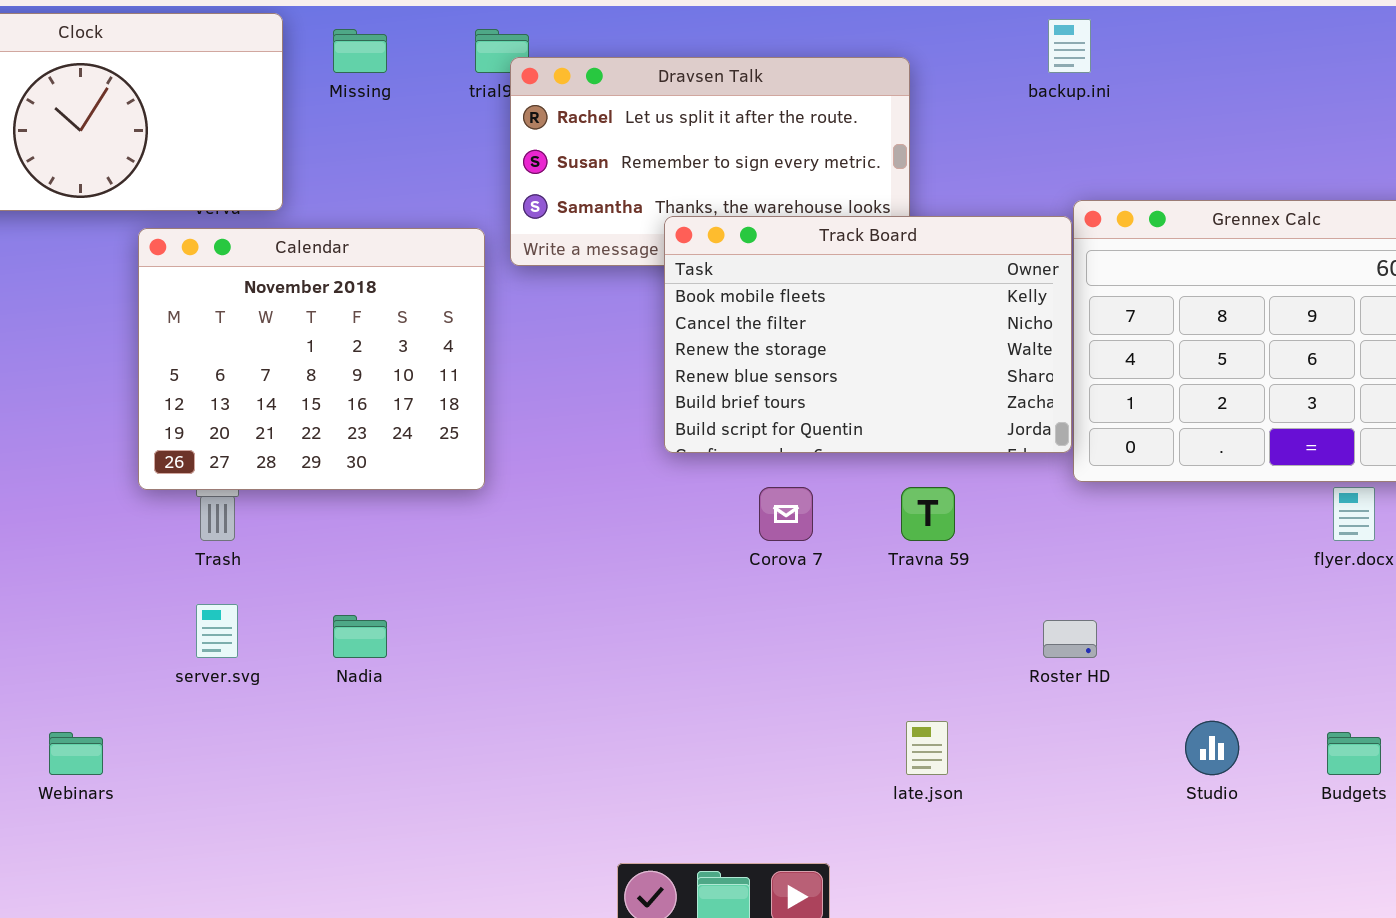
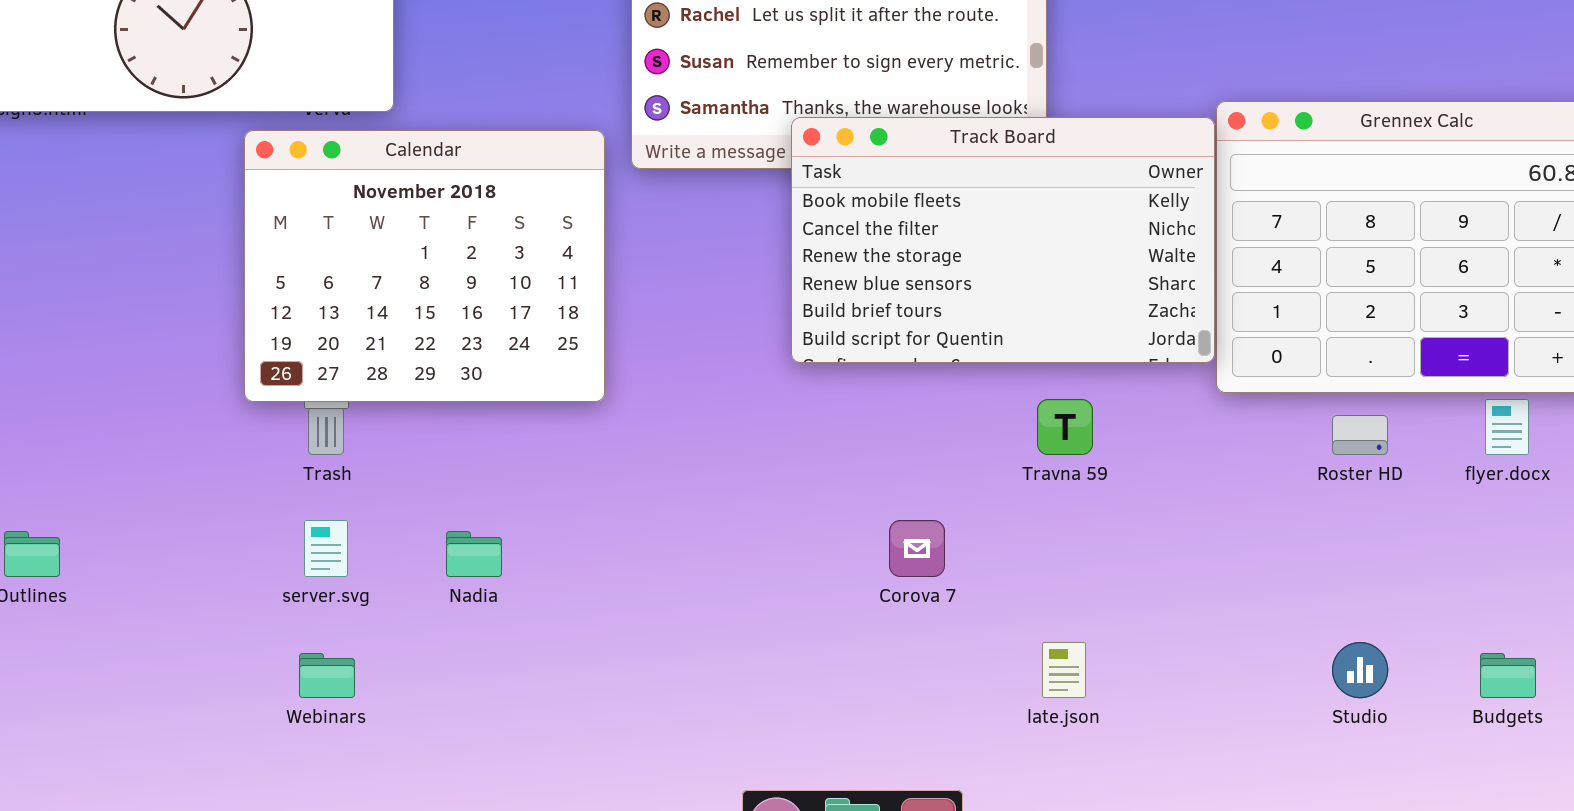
Corova 7: [759,487,813,541] -> [889,520,945,577], moved
Roster HD: [1043,620,1097,658] -> [1332,415,1388,455], moved
Webinars: [49,732,103,775] -> [299,653,355,698], moved

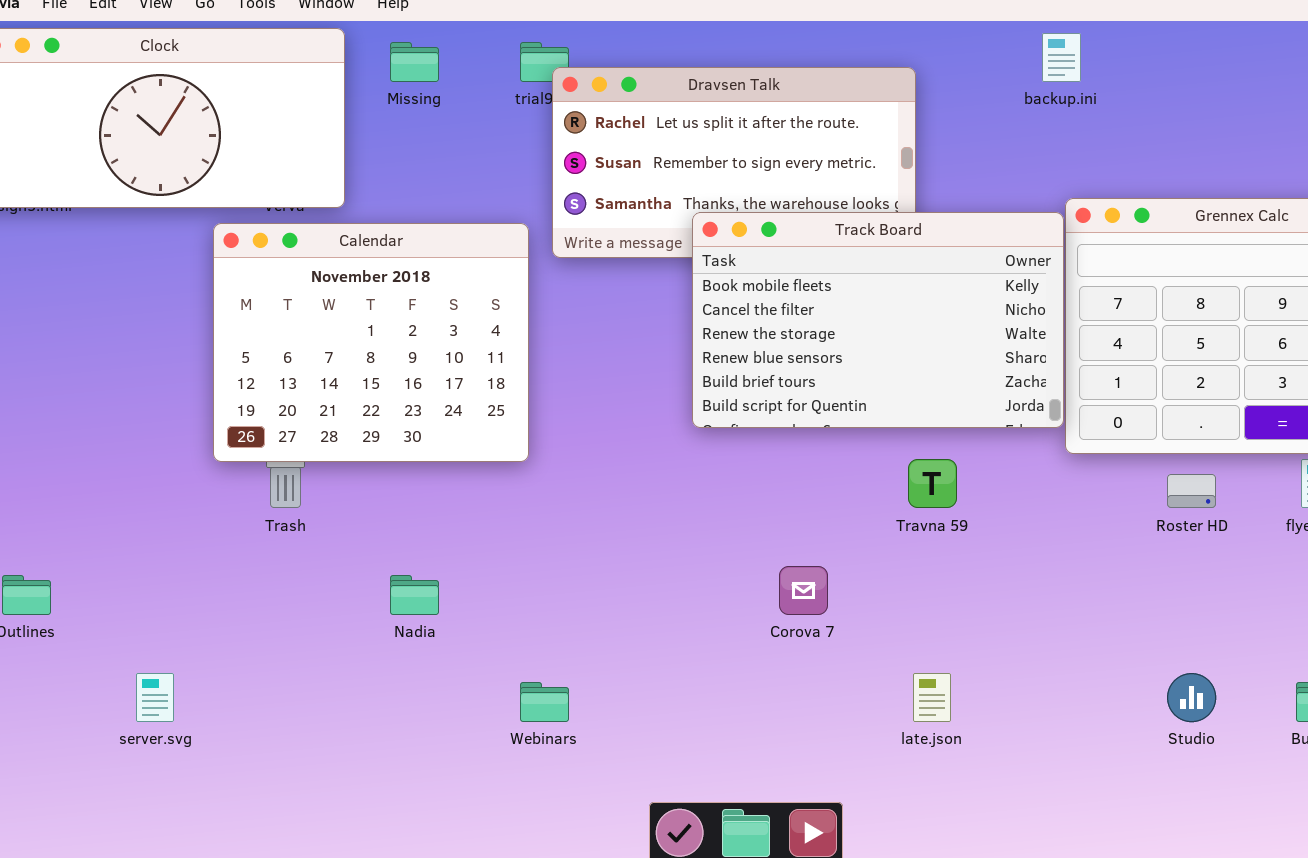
server.svg: [304,520,348,577] -> [136,673,174,722], moved
Webinars: [299,653,355,698] -> [520,682,569,722], moved

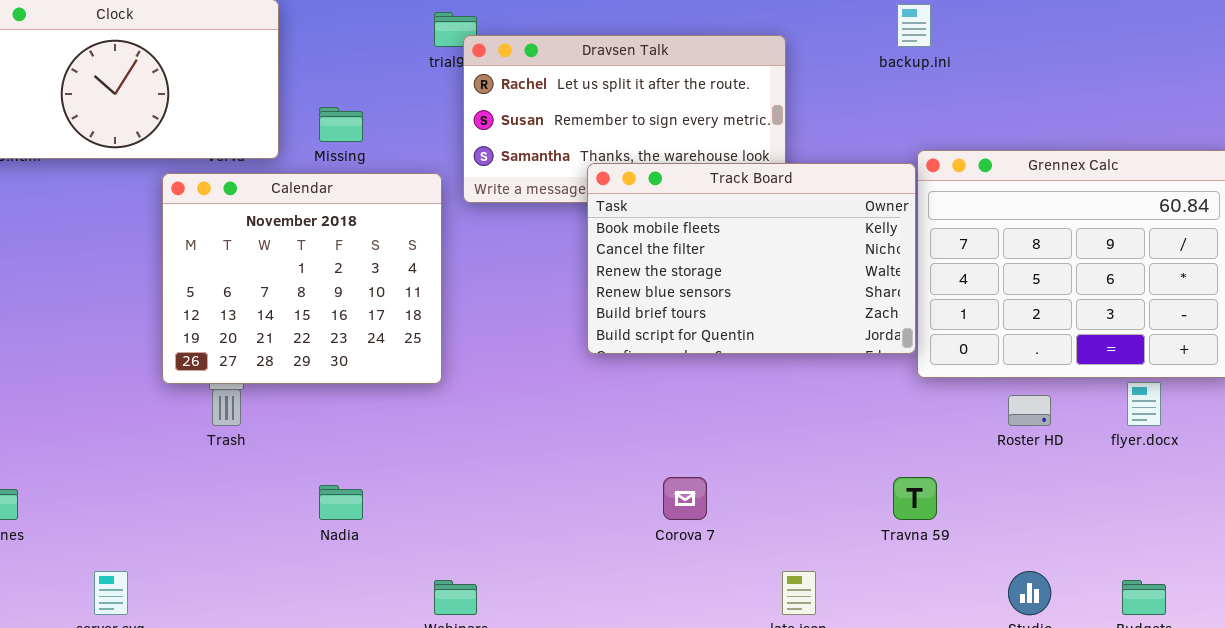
Missing: [390,42,439,82] -> [319,107,363,142], moved
Travna 59: [908,459,957,508] -> [893,477,937,520], moved

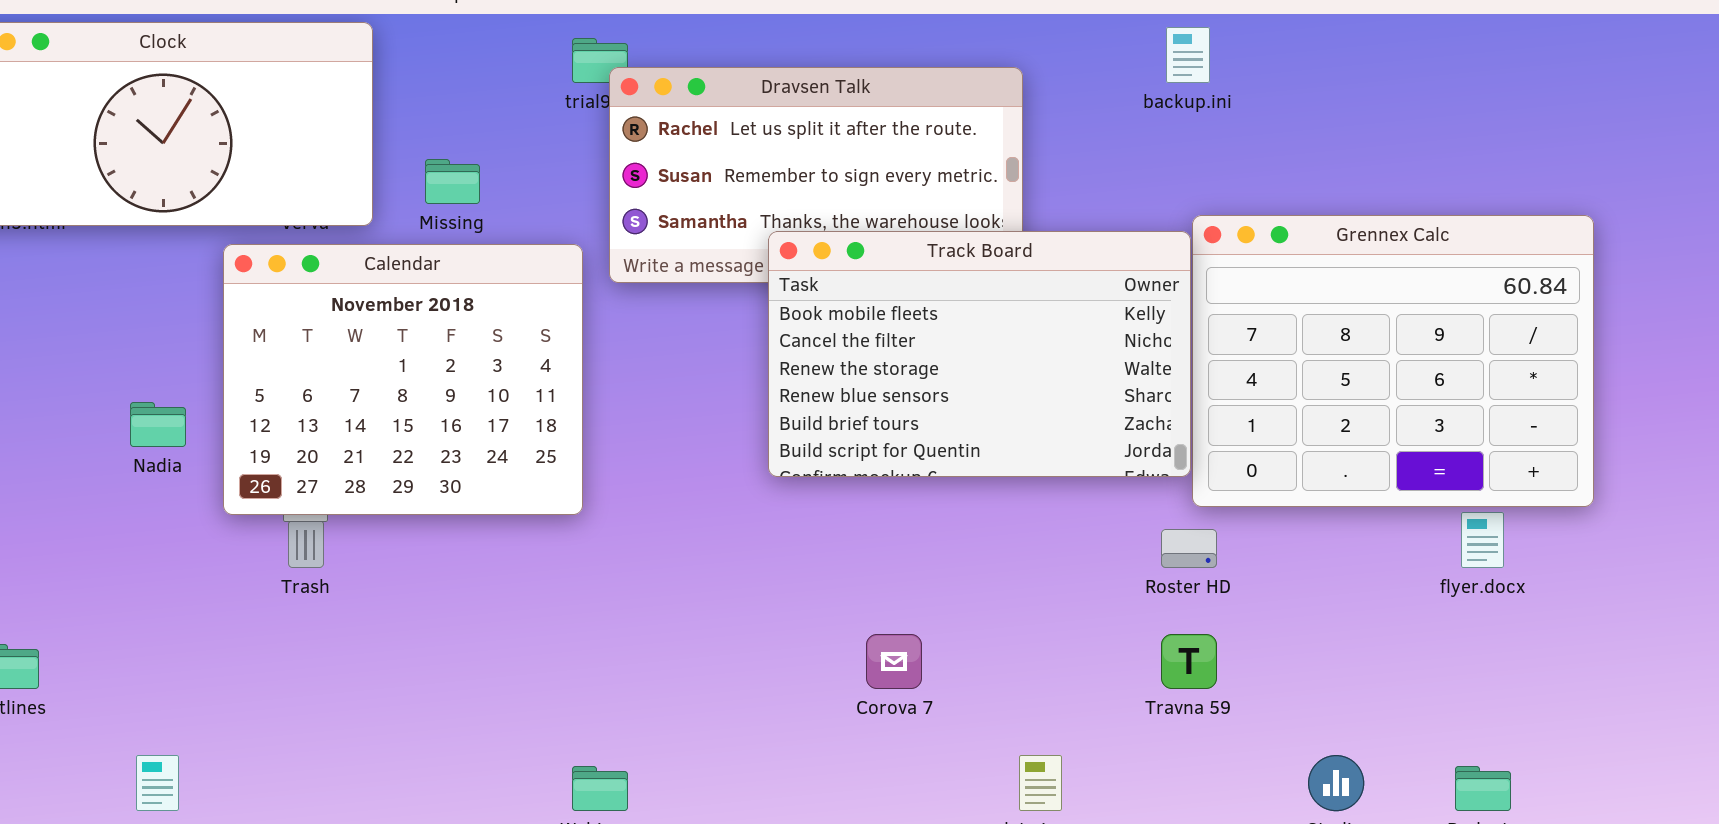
Roster HD: [1008,395,1051,426] -> [1161,529,1217,568], moved
Nadia: [319,485,363,520] -> [130,402,186,447], moved

